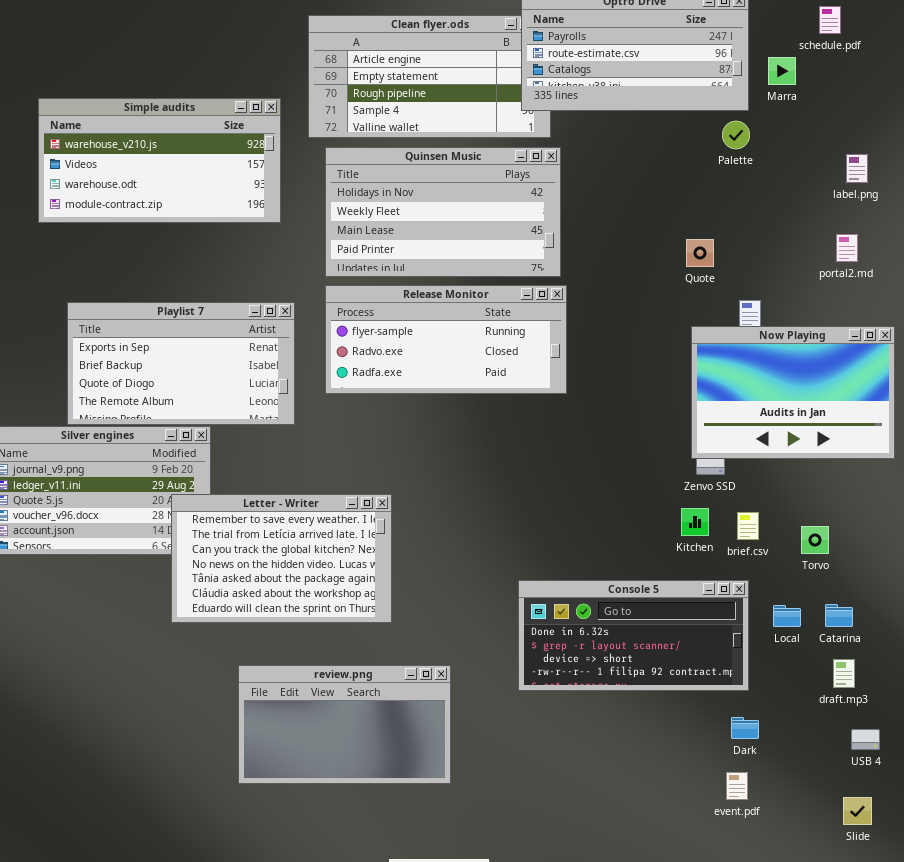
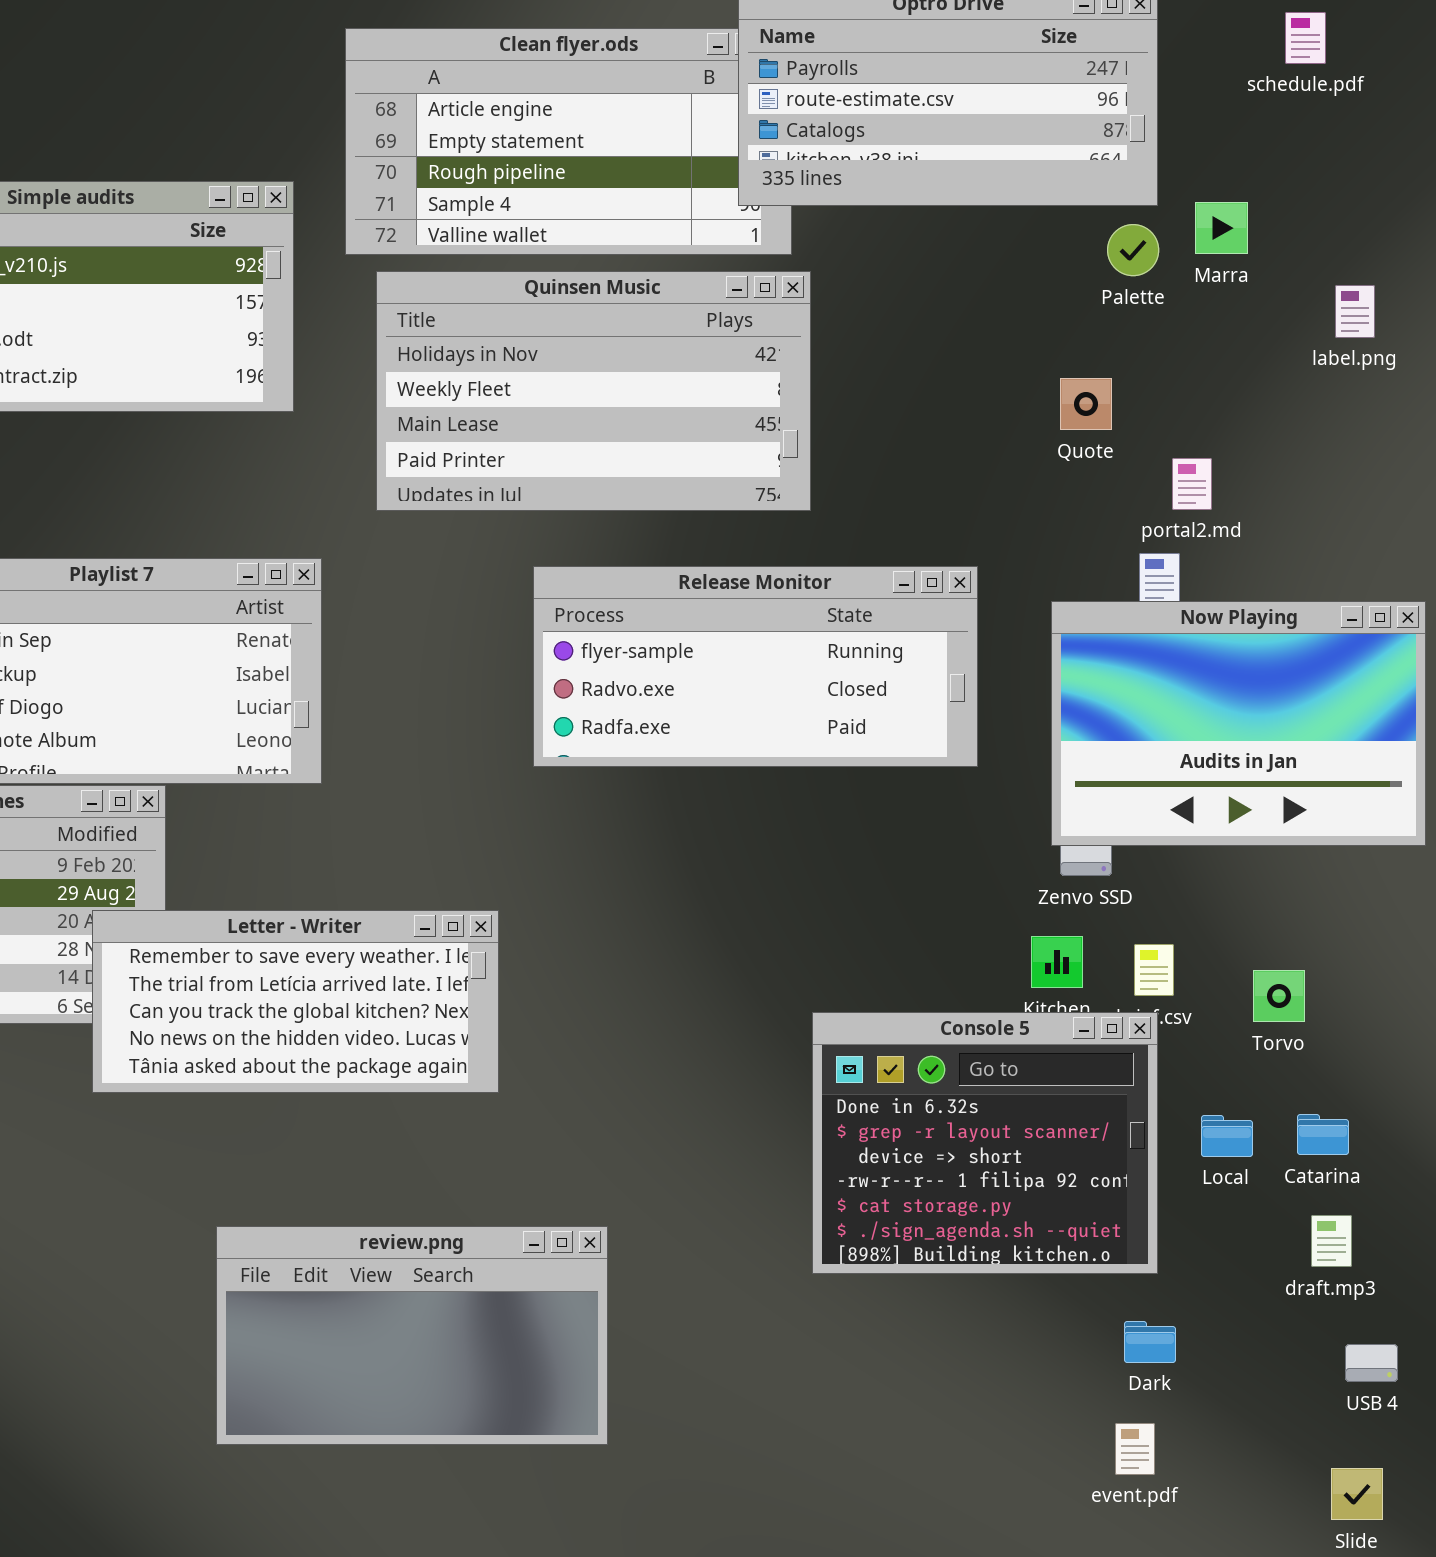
Marra: [768,57,796,85] -> [1195,202,1248,254], moved
portal2.md: [836,234,858,262] -> [1172,458,1212,510], moved
Quote: [686,239,714,267] -> [1060,378,1112,430], moved
Release Monitor: [325,285,567,394] -> [533,566,978,767], moved
Letter - Writer: [171,494,392,623] -> [92,910,499,1093], resized
Console 5: [518,580,749,691] -> [812,1012,1158,1274], resized

